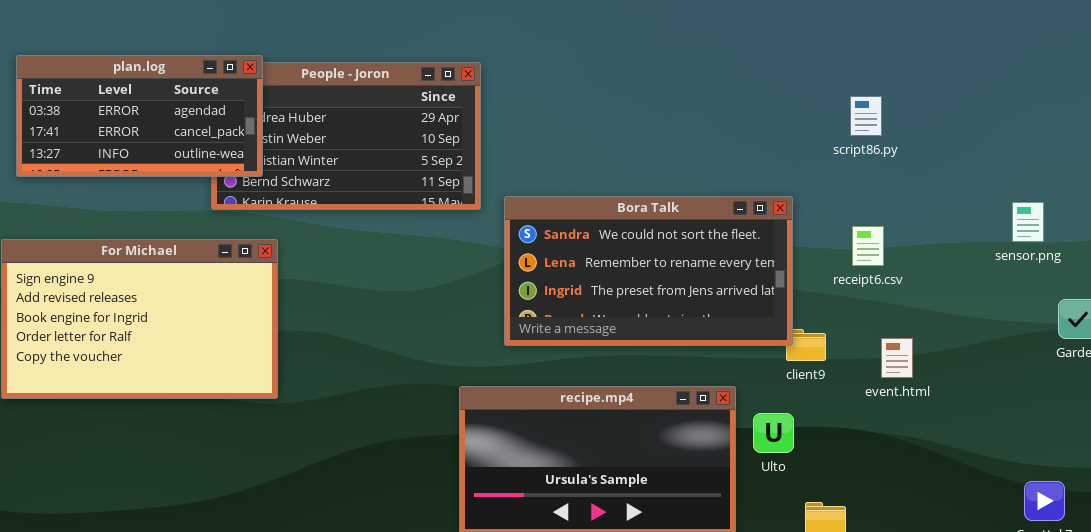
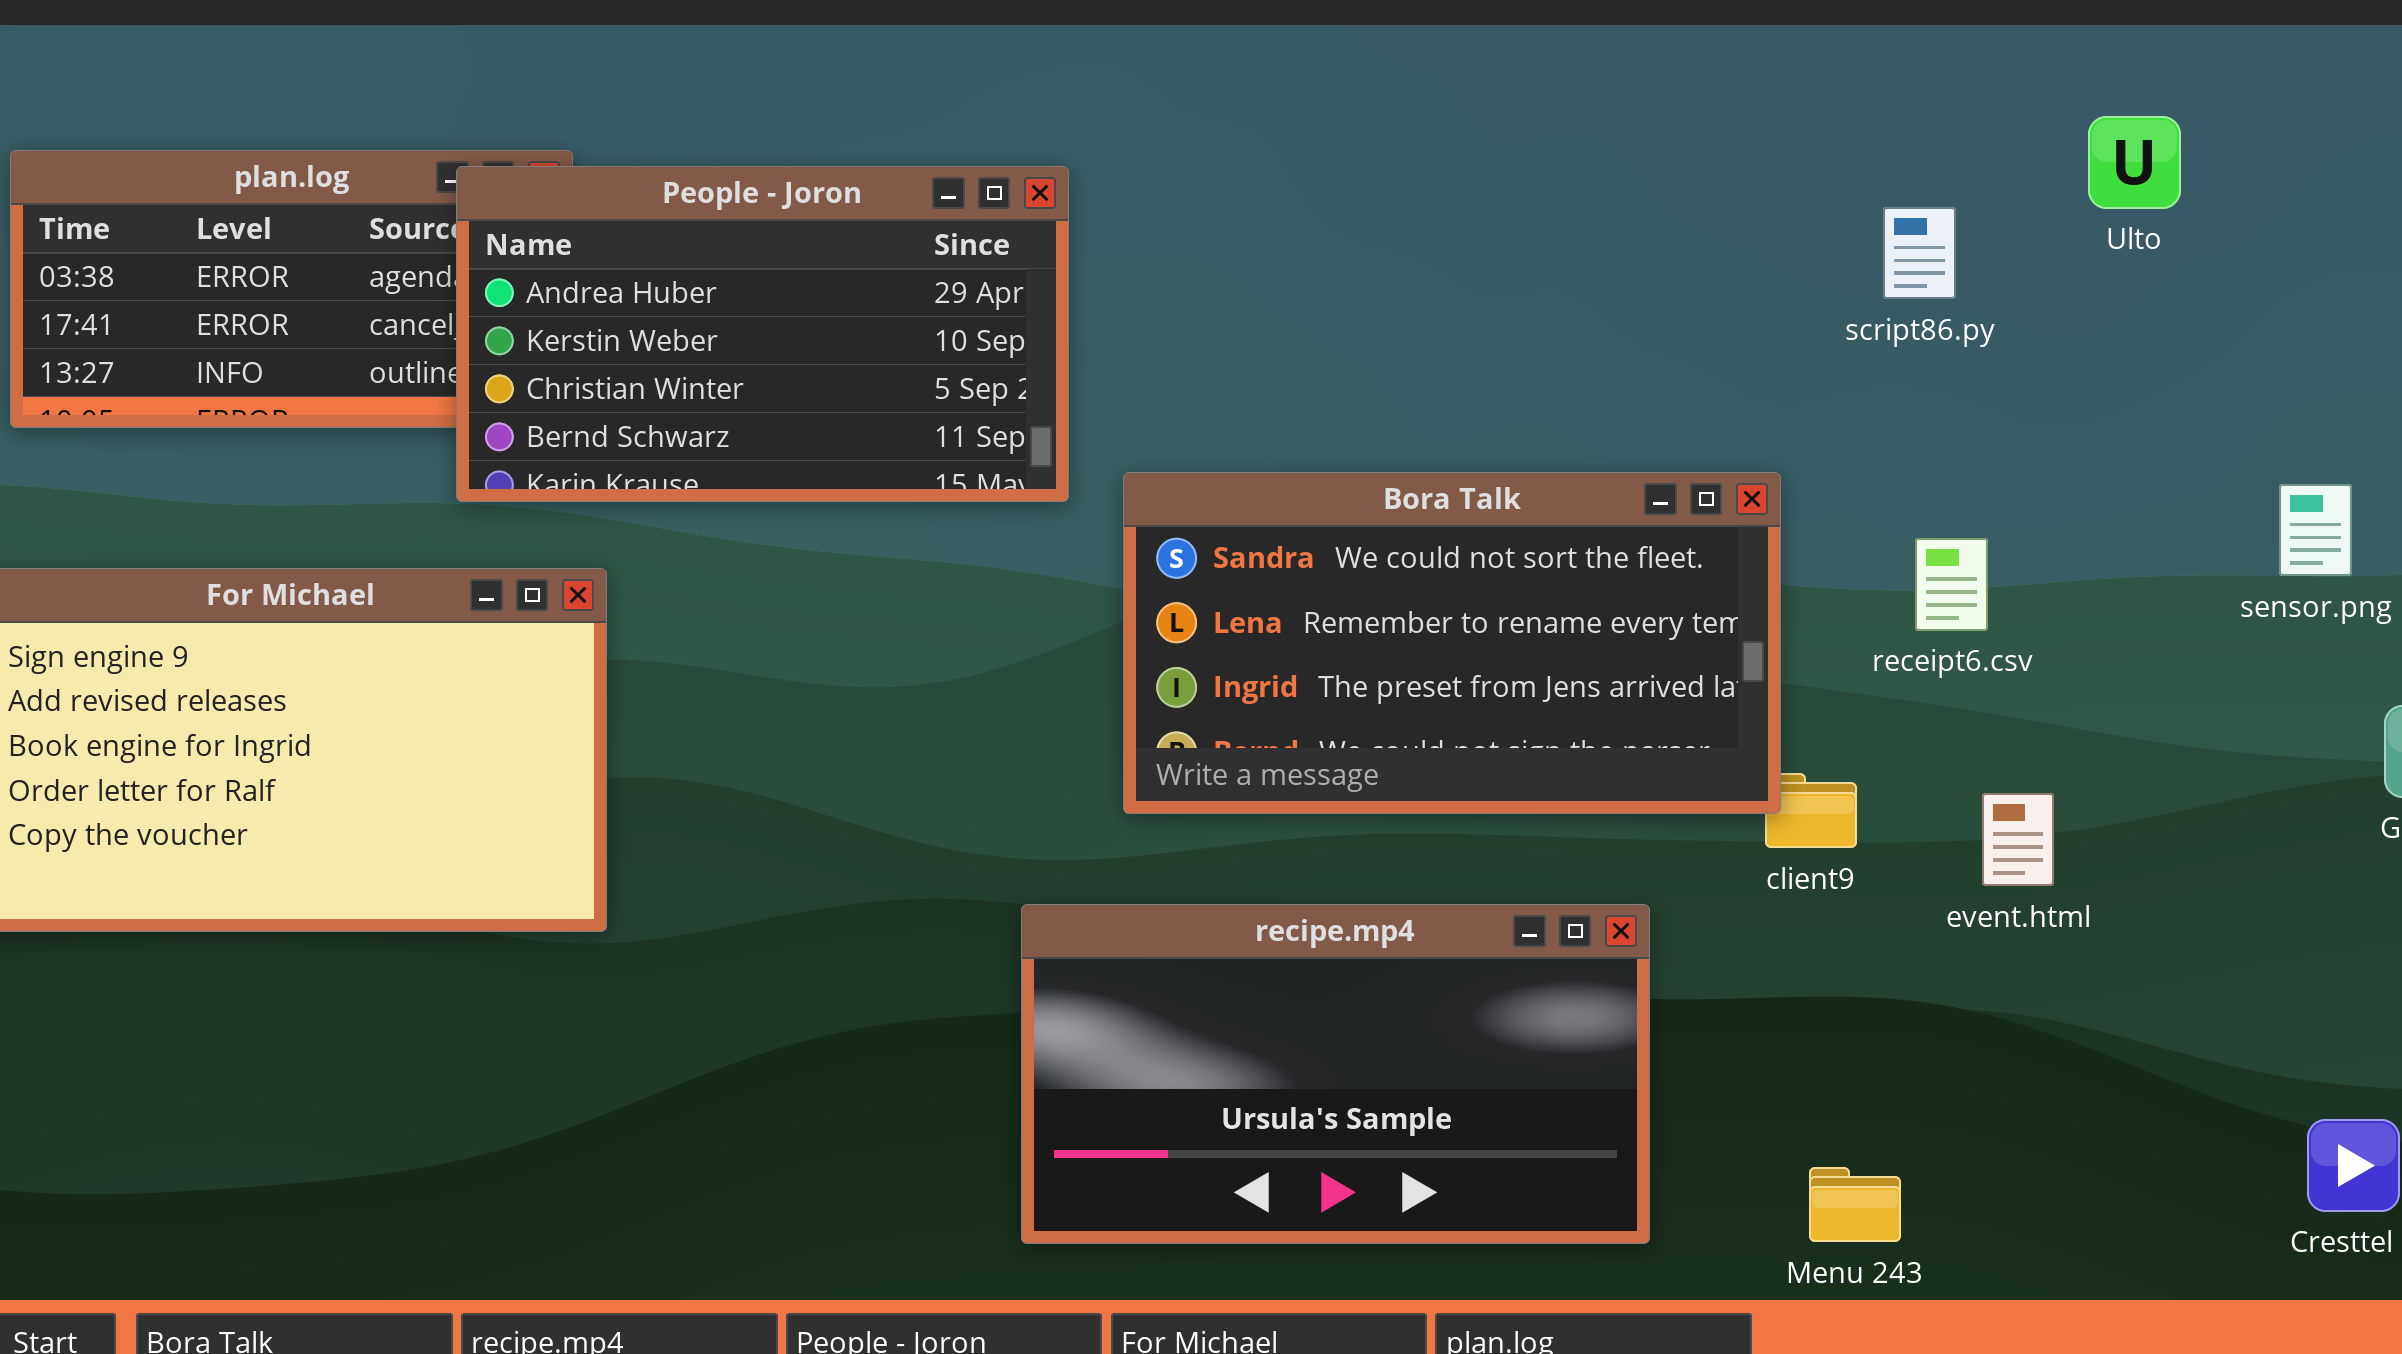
People - Joron: [211,62,481,210] -> [456,166,1069,502], raised
script86.py: [850,96,882,136] -> [1883,207,1956,299], moved
Ulto: [753,413,794,453] -> [2088,116,2181,209], moved

